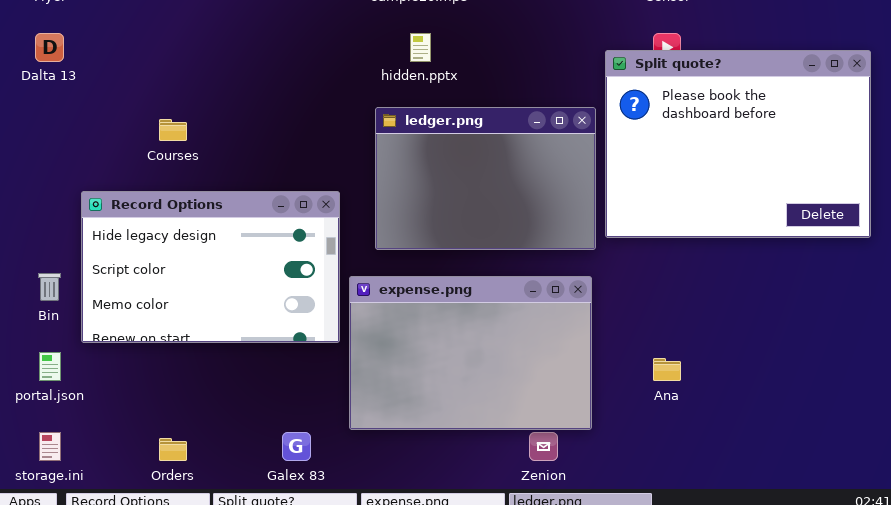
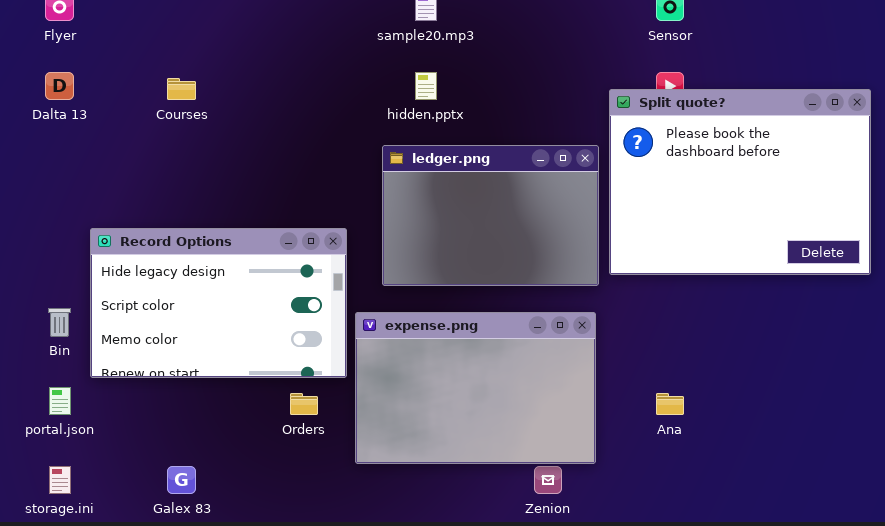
Courses: [159,119,187,141] -> [167,78,196,100], moved
Galex 83: [282,432,311,461] -> [167,466,196,494], moved
Orders: [159,438,187,461] -> [290,393,318,415], moved

